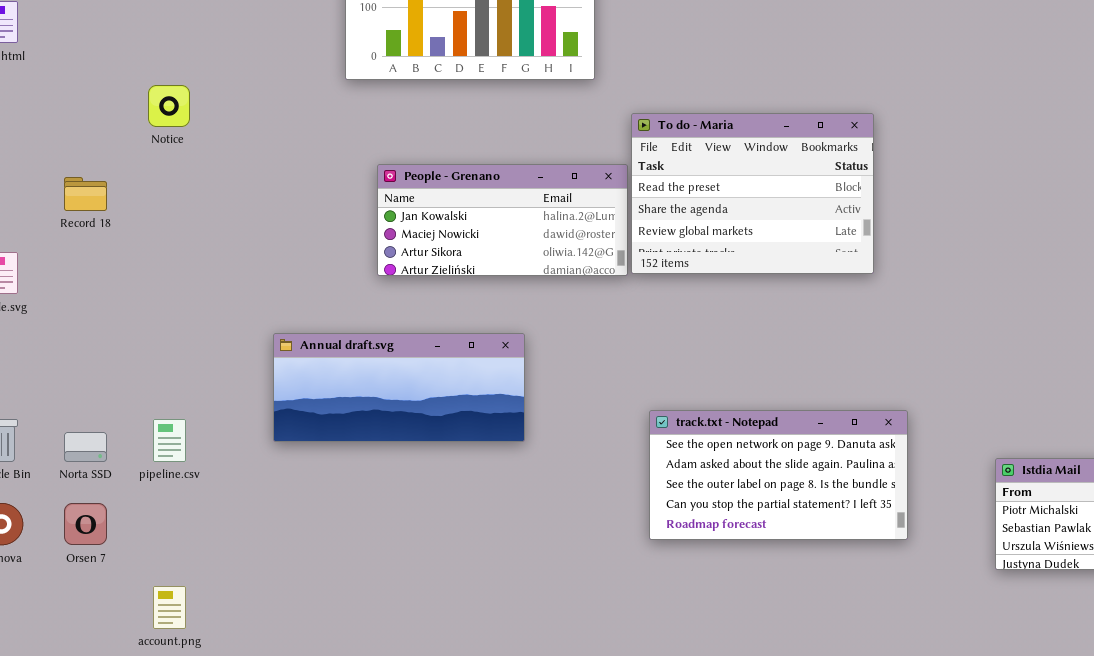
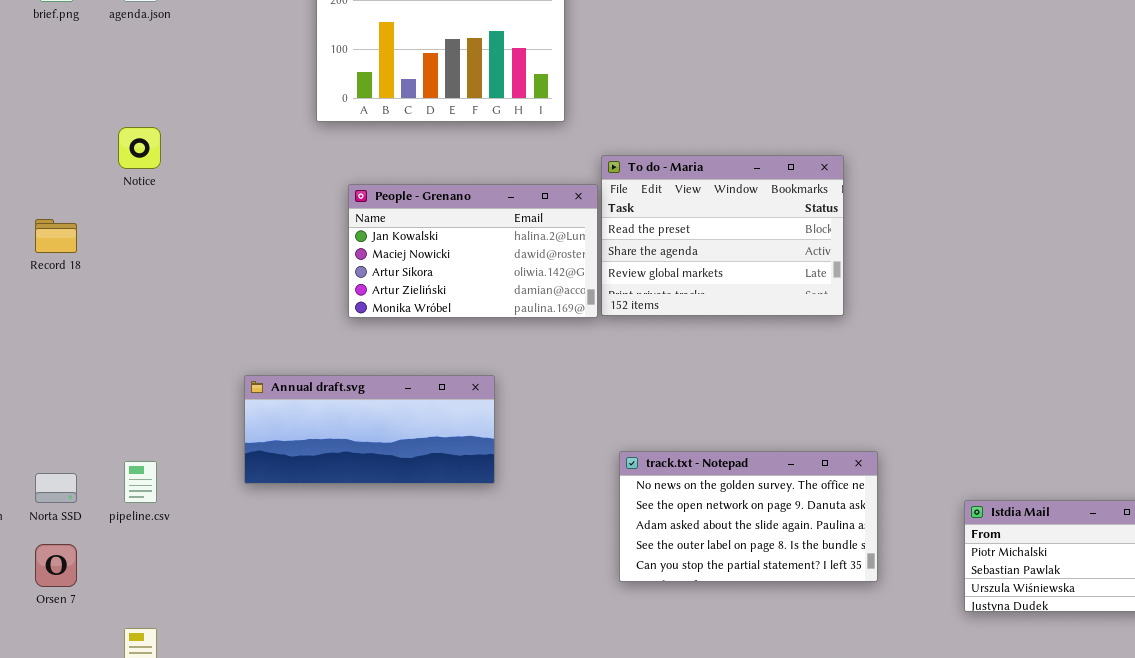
People - Grenano: [377,164,628,276] -> [348,184,598,318], resized
track.txt - Notepad: [649,410,908,540] -> [619,451,878,582], scrolled up 1 row

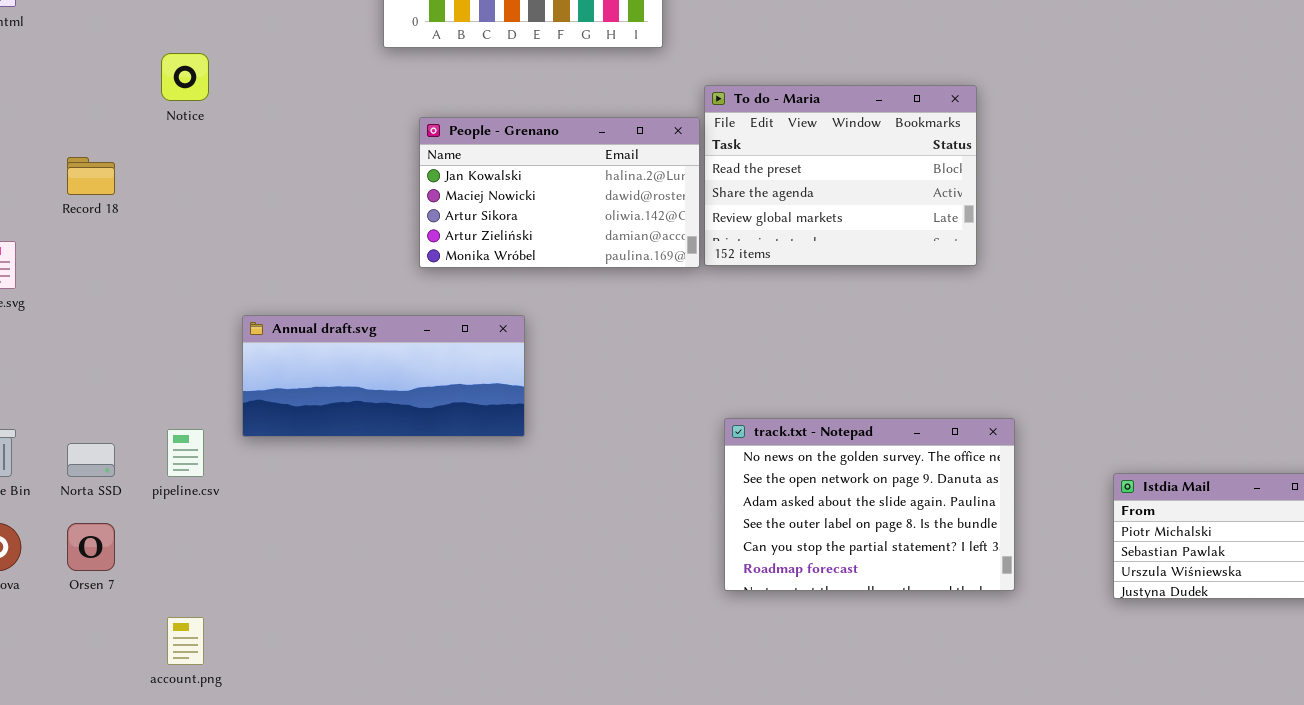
Annual draft.svg: [244,375,495,484] -> [242,315,525,437], moved
track.txt - Notepad: [619,451,878,582] -> [724,418,1015,591], resized

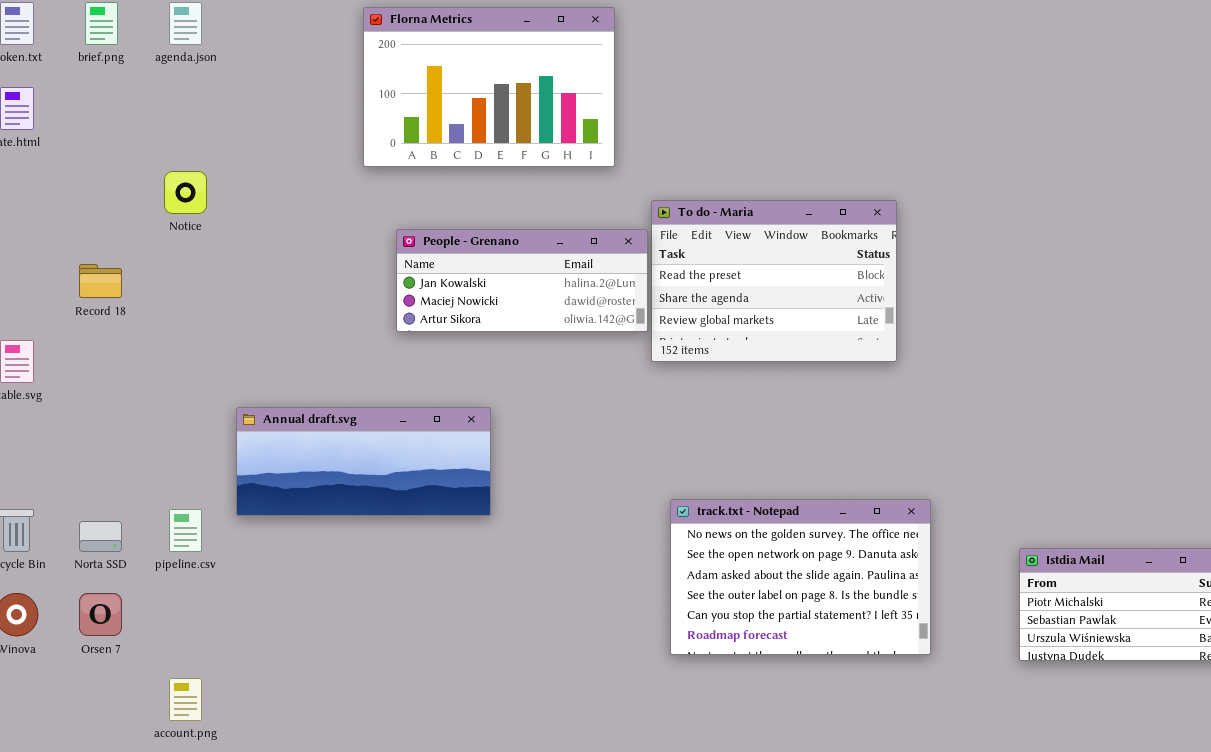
People - Grenano: [419,117,700,268] -> [396,229,648,332], resized

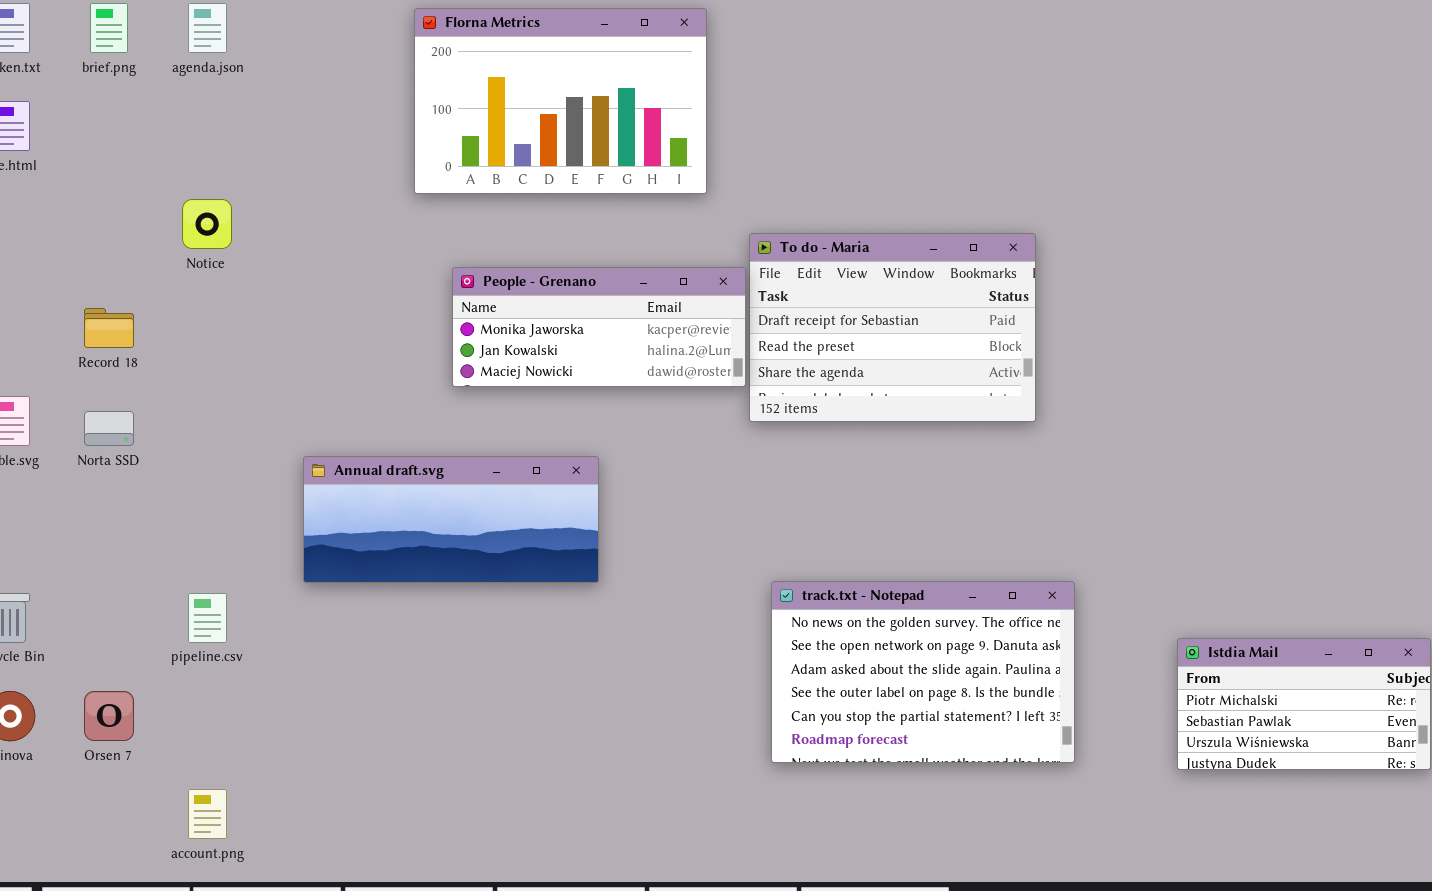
To do - Maria: [651,200,897,362] -> [749,233,1036,422], scrolled up 1 row
People - Grenano: [396,229,648,332] -> [452,267,746,387], scrolled up 1 row
Annual draft.svg: [236,407,491,516] -> [303,456,599,583], moved
Norta SSD: [79,521,122,552] -> [84,411,134,446], moved

